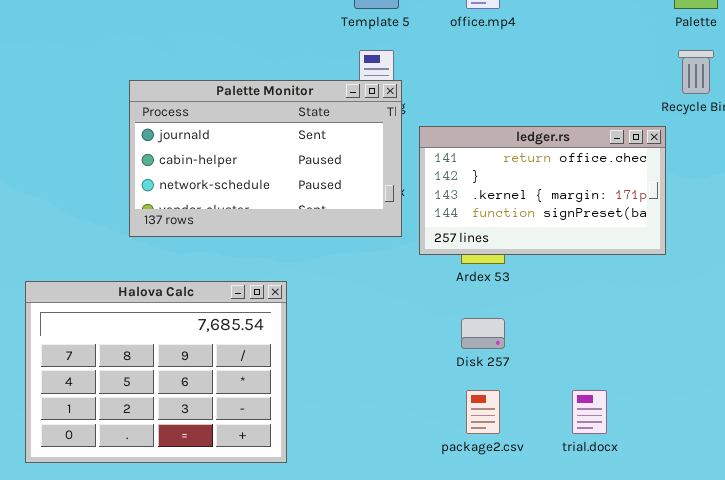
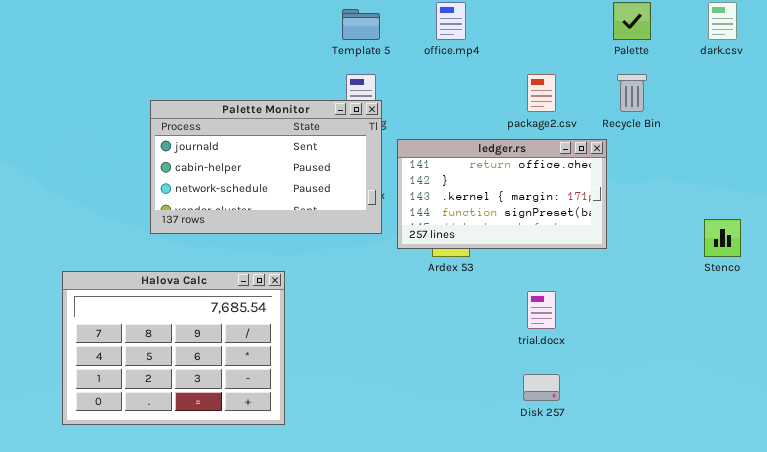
Disk 257: [461,318,505,349] -> [523,374,560,401], moved
package2.csv: [466,390,500,434] -> [527,74,556,112], moved
trial.docx: [572,390,607,434] -> [527,291,556,329], moved

